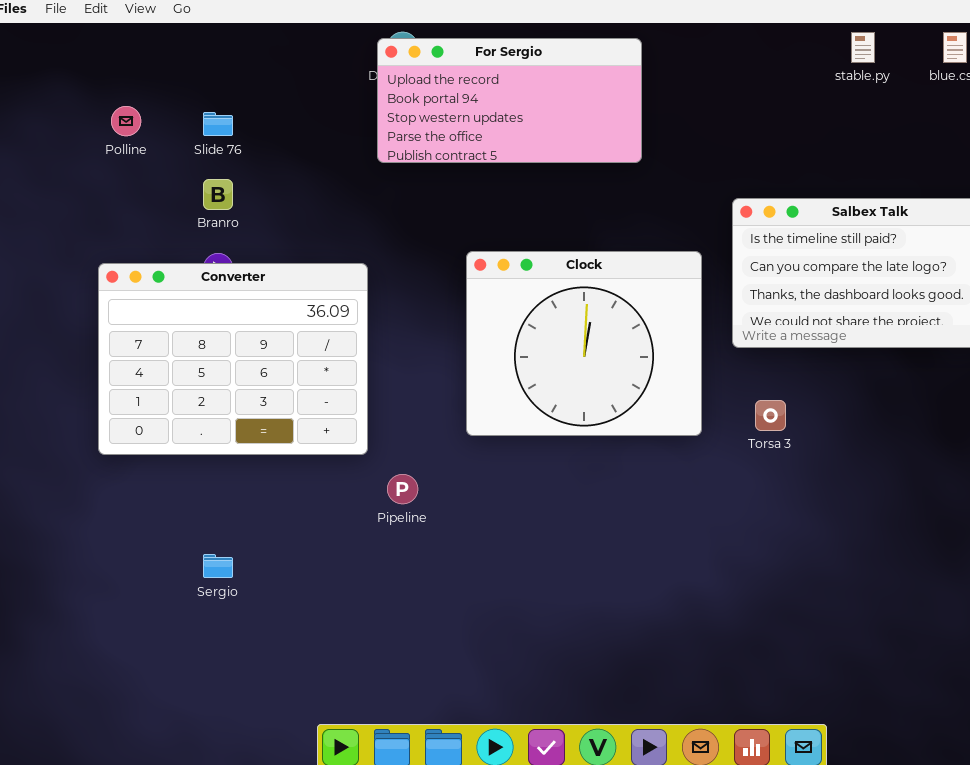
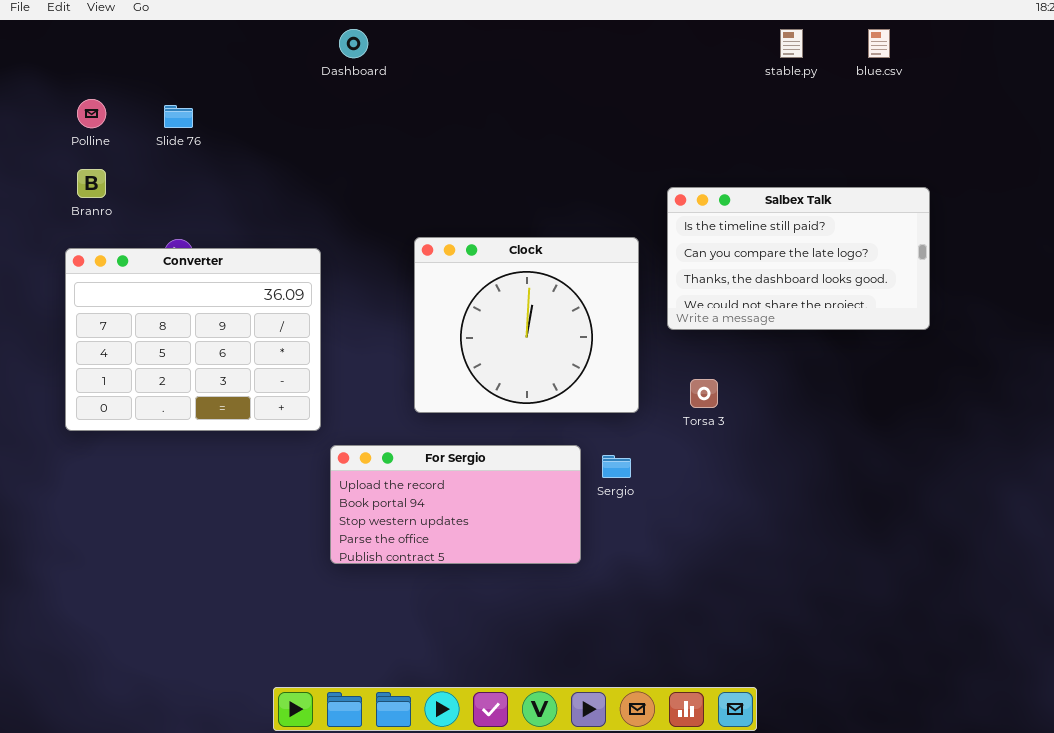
For Sergio: [377,38,642,163] -> [330,445,581,564], moved
Branro: [203,179,233,210] -> [77,169,106,198], moved
Sergio: [203,554,233,578] -> [602,455,631,478], moved

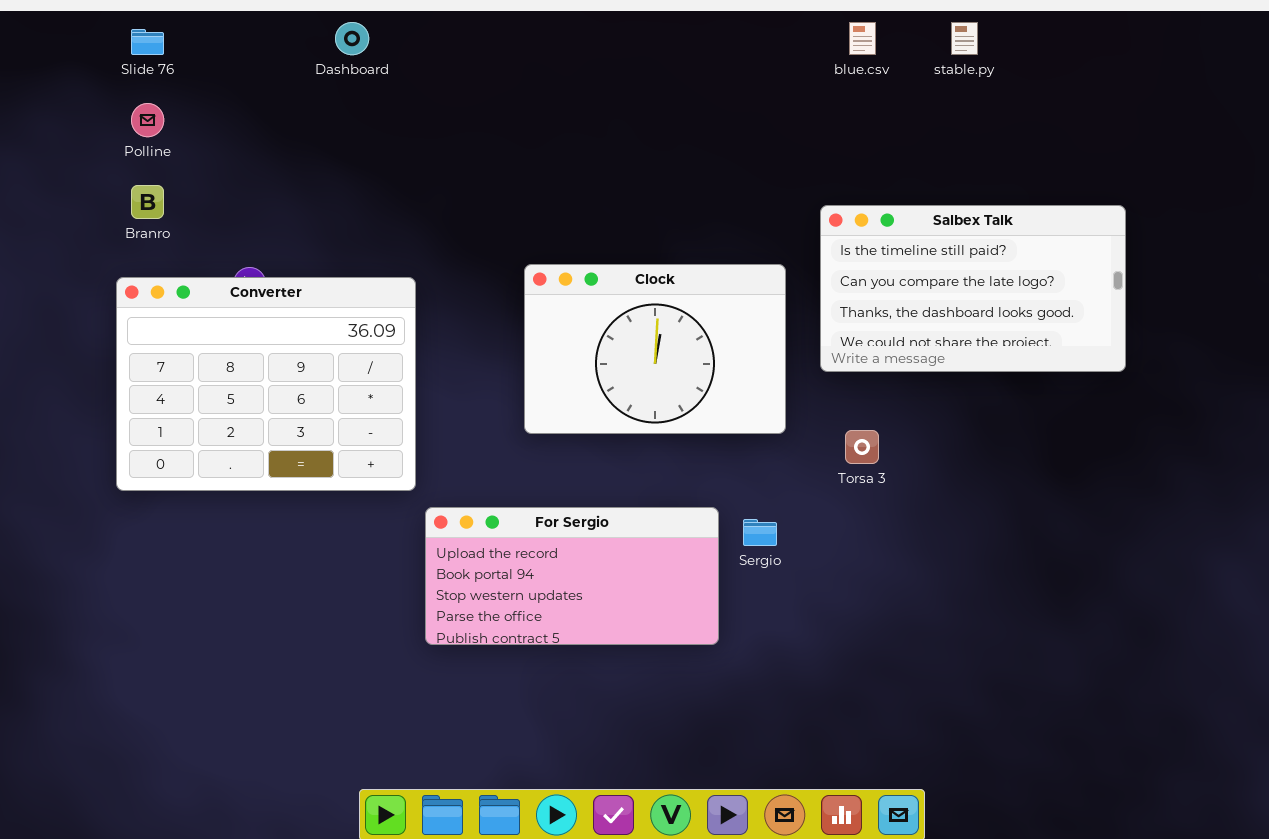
Dashboard: [339,29,368,58] -> [335,22,369,55], moved
blue.csv: [868,29,890,58] -> [849,22,876,55], moved
Slide 76: [164,105,193,128] -> [131,29,164,55], moved
Clock: [414,237,639,413] -> [524,264,786,434], resized

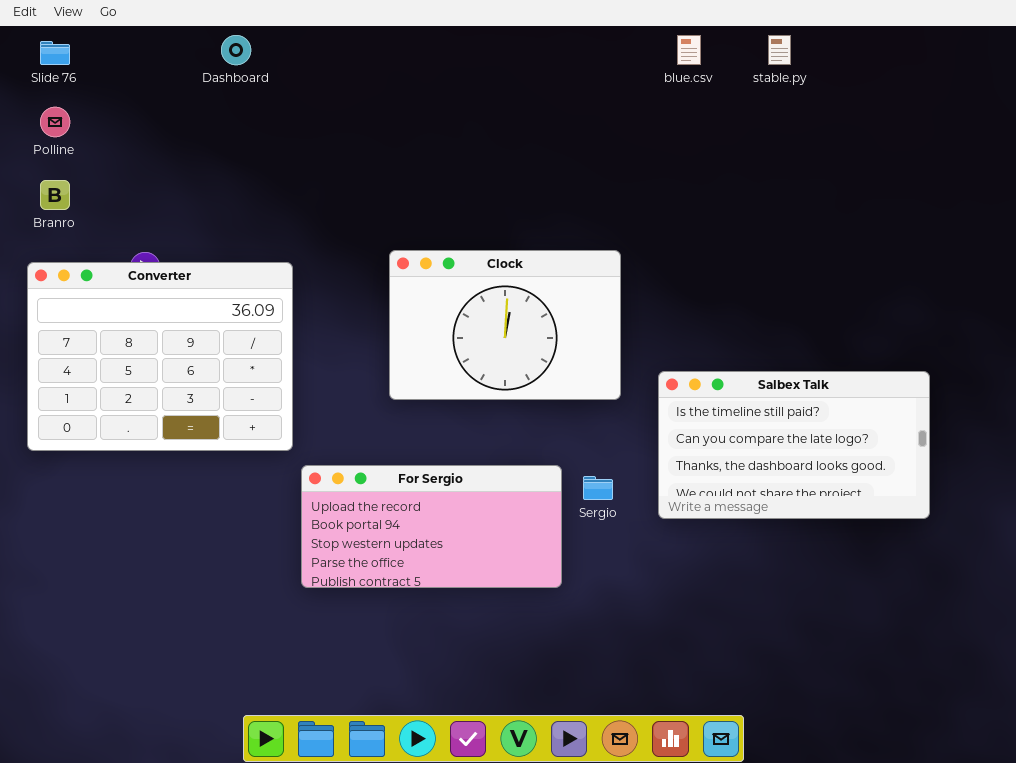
Salbex Talk: [820,205,1126,372] -> [658,371,930,519], moved

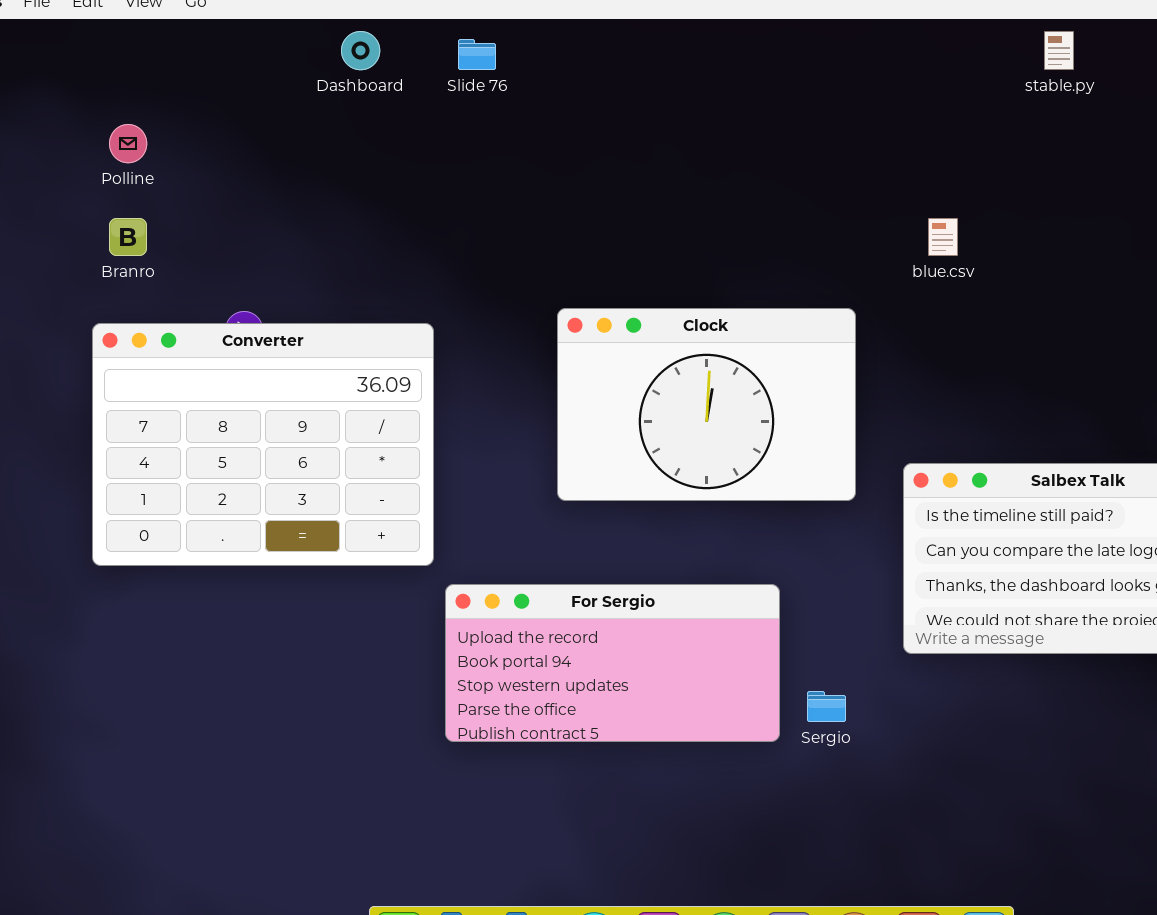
blue.csv: [677,35,701,65] -> [928,218,958,256], moved
Slide 76: [40,41,70,65] -> [458,39,496,70], moved
Sergio: [583,476,613,500] -> [807,691,846,722], moved

